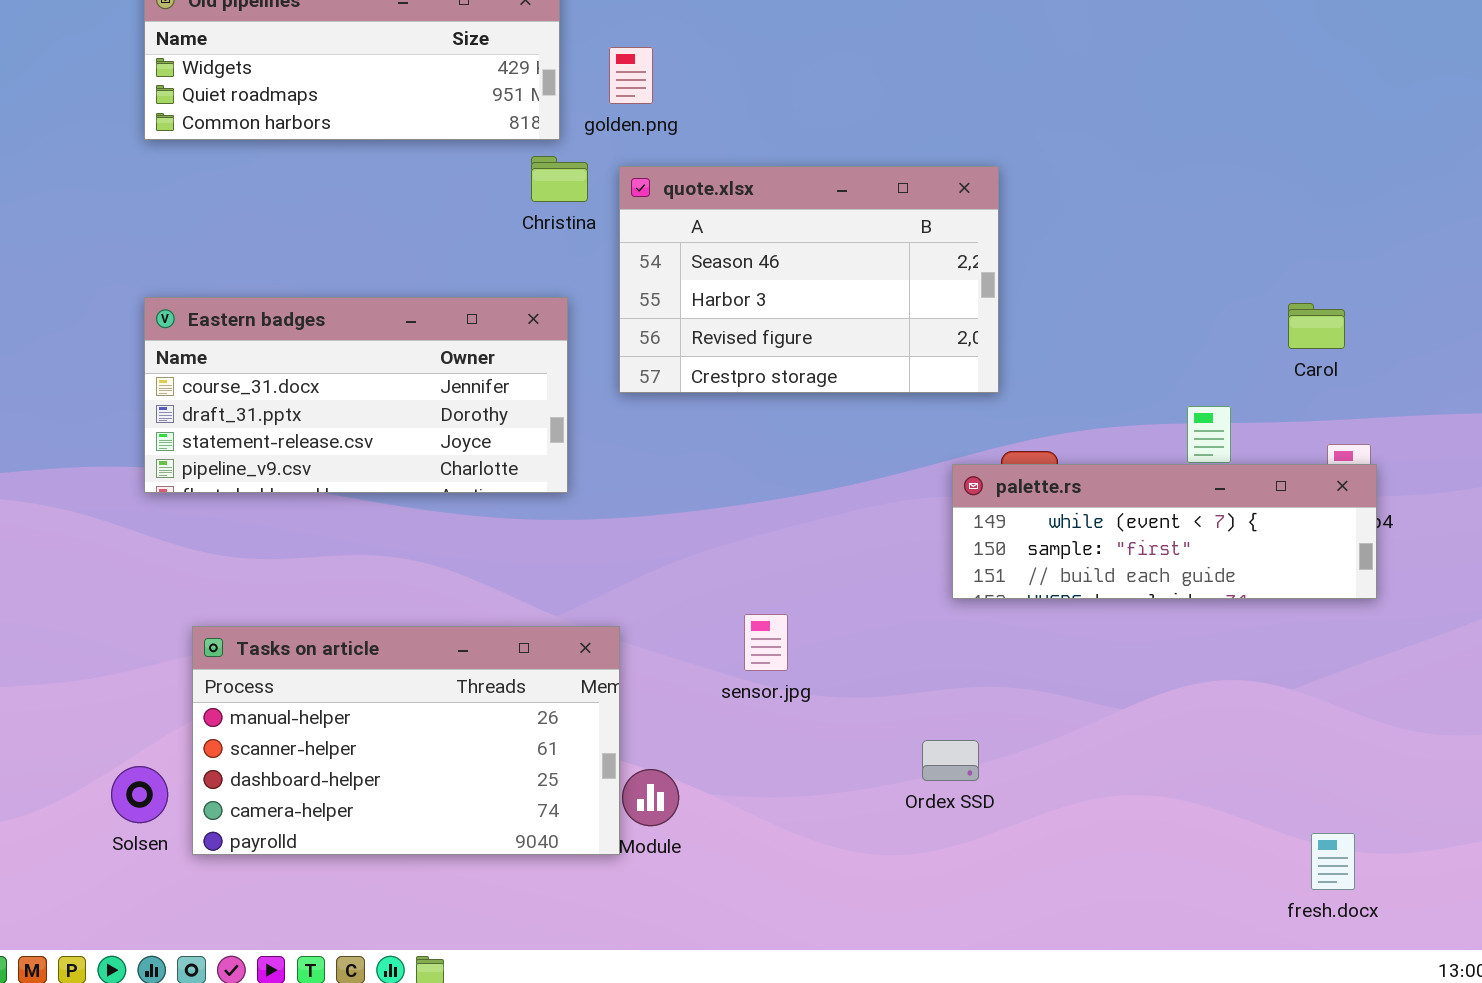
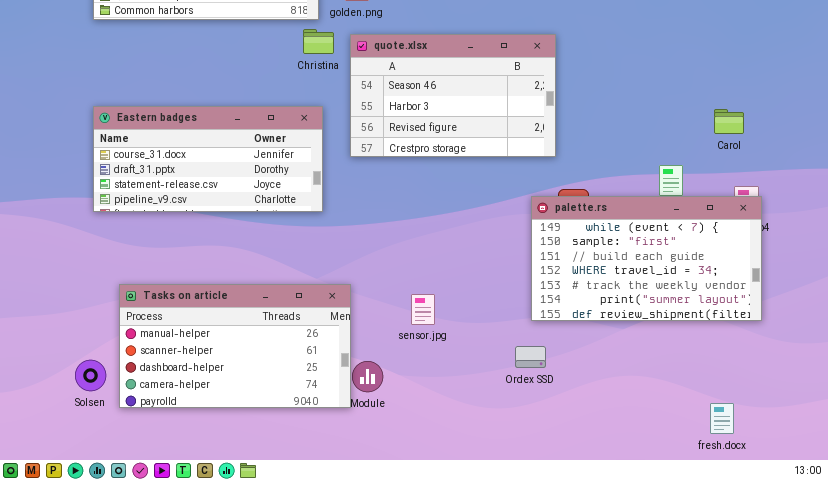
palette.rs: [952,464,1377,599] -> [531,196,762,321], resized
sensor.jpg: [744,614,788,671] -> [411,294,435,325], moved
fresh.docx: [1311,833,1355,890] -> [710,403,734,434], moved

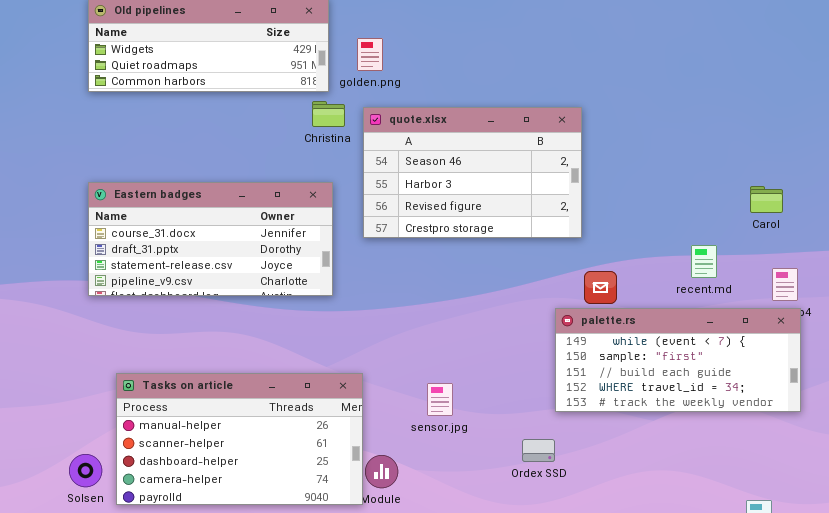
palette.rs: [531,196,762,321] -> [555,308,801,412], resized
Ordex SSD: [515,346,546,368] -> [522,439,555,462], moved

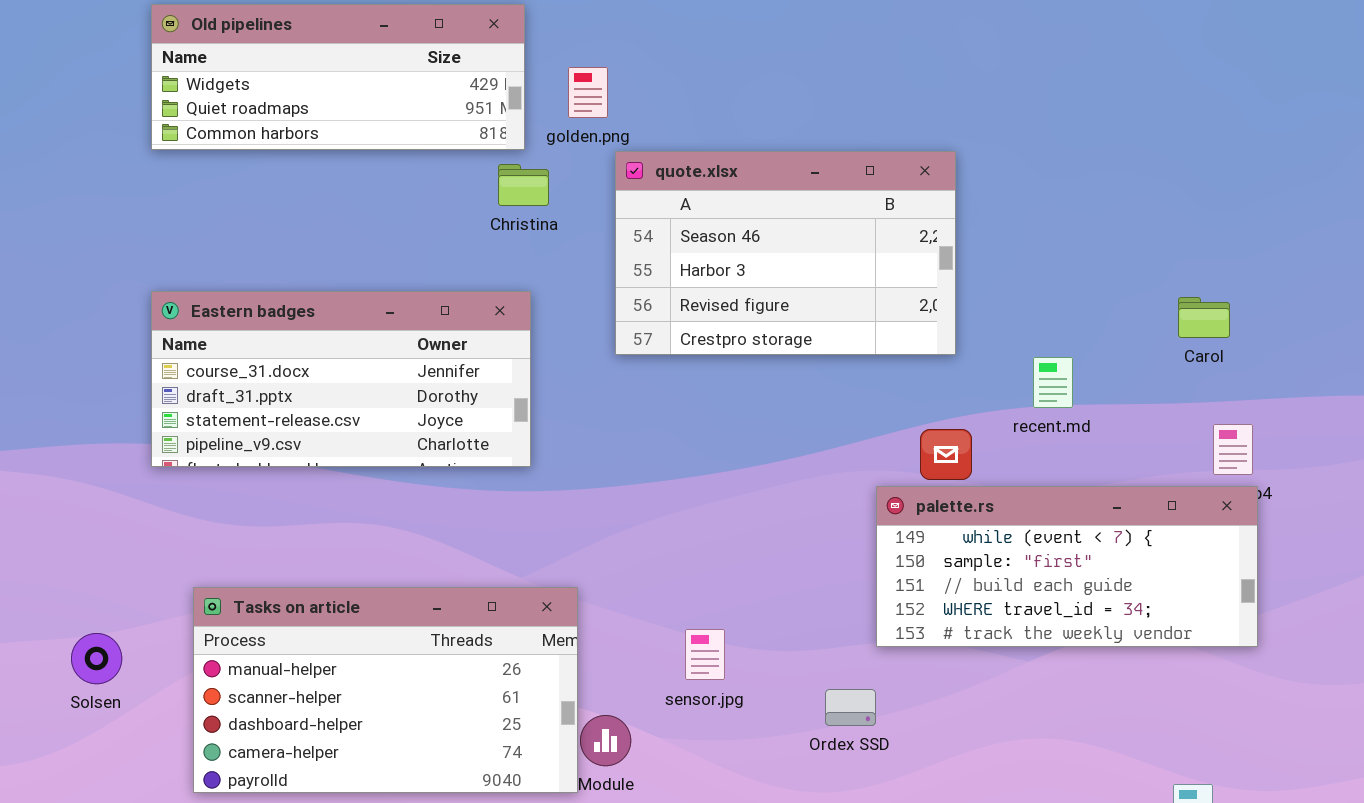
quote.xlsx: [363,107,582,238] -> [615,151,956,355], moved
recent.md: [691,245,717,278] -> [1033,357,1073,408], moved
sensor.jpg: [427,383,453,416] -> [685,629,725,680], moved
Solsen: [69,454,102,487] -> [71,633,122,684], moved

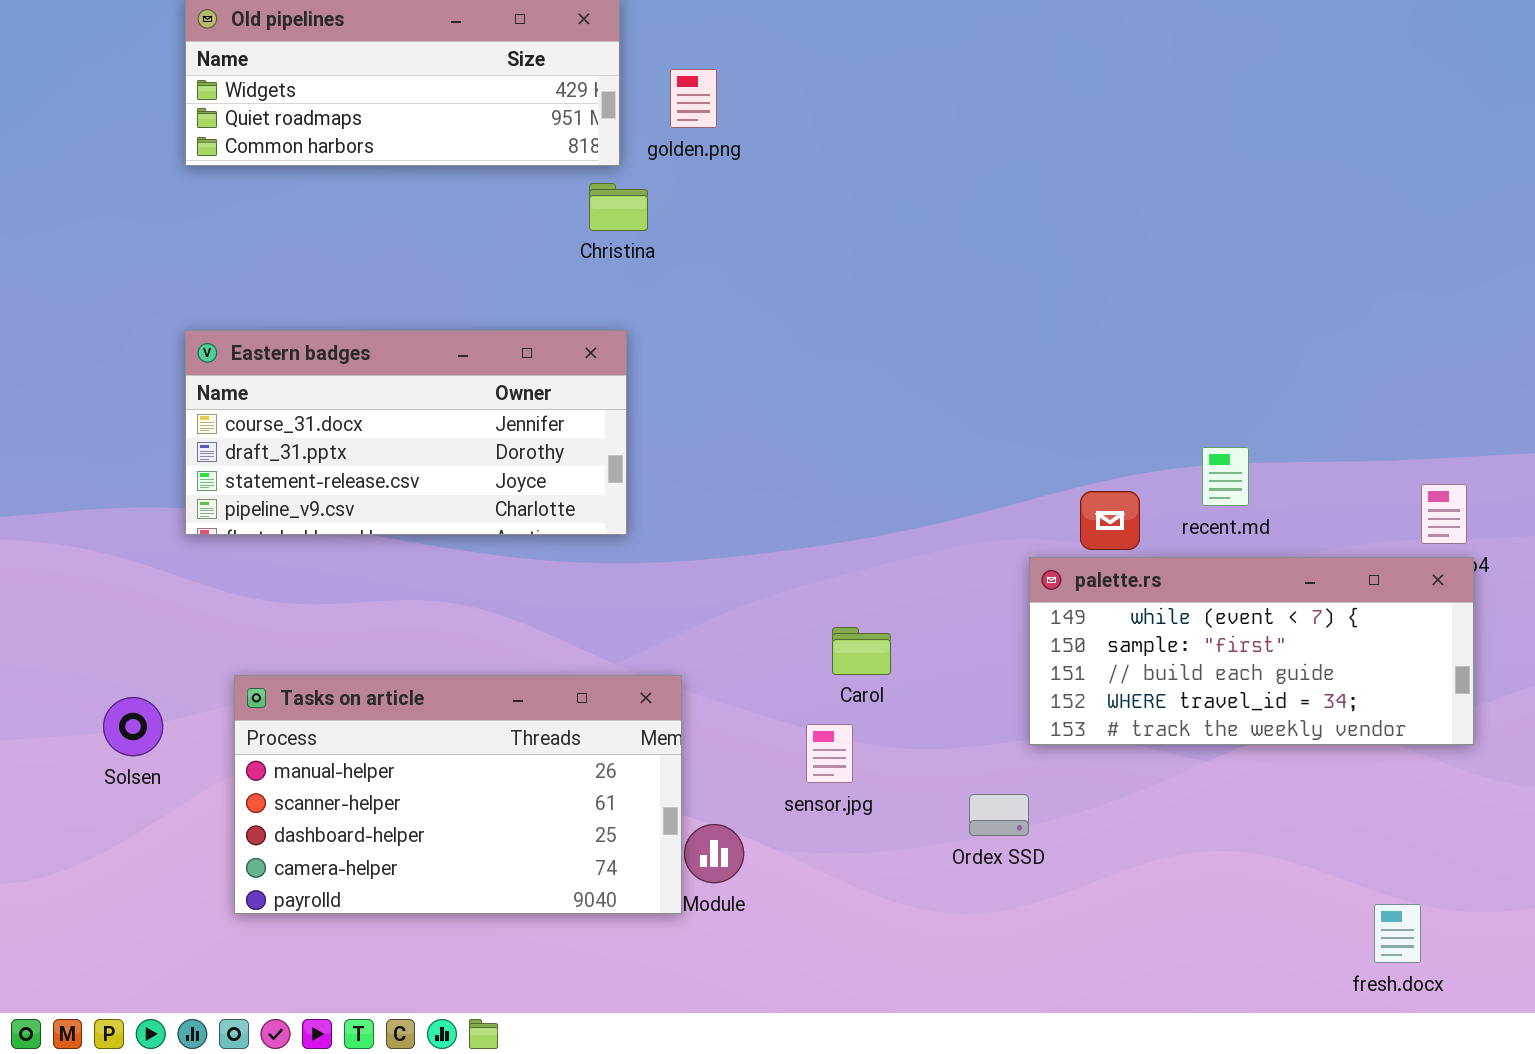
quote.xlsx: [615,151,956,355] -> none, closed
Carol: [1178,297,1230,338] -> [832,627,891,675], moved
recent.md: [1033,357,1073,408] -> [1202,447,1249,506], moved
Solsen: [71,633,122,684] -> [103,697,163,756], moved

